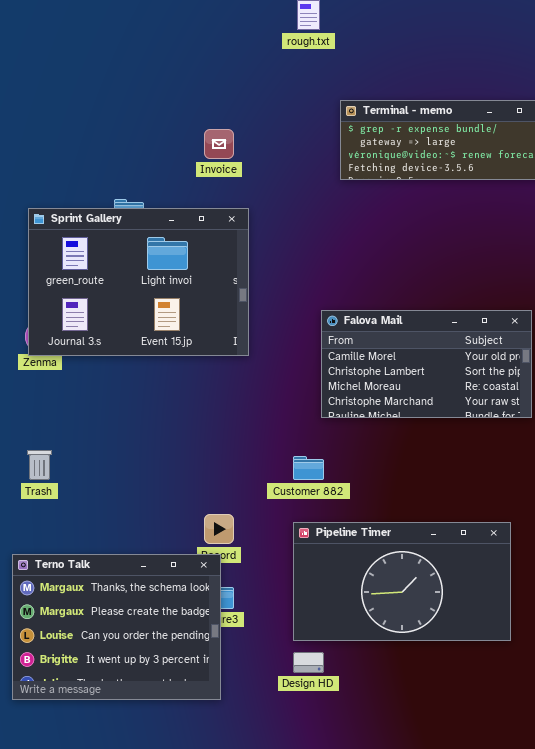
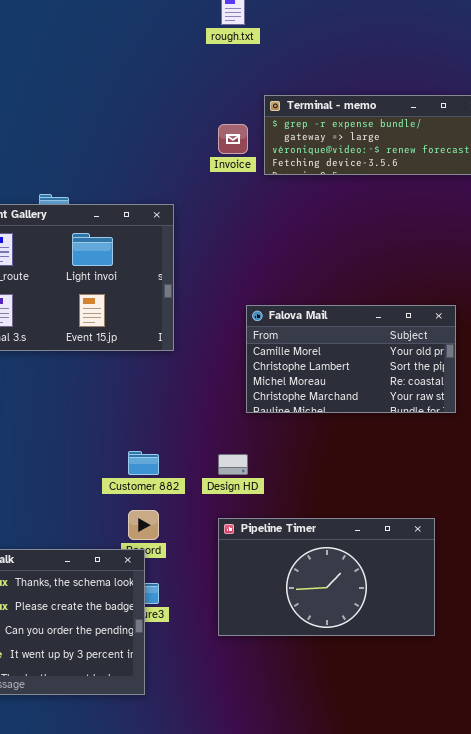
Invoice: [204,129,234,159] -> [218,124,248,154], moved
Customer 882: [293,456,324,480] -> [128,451,159,475], moved
Design HD: [293,652,324,673] -> [218,454,248,475], moved

